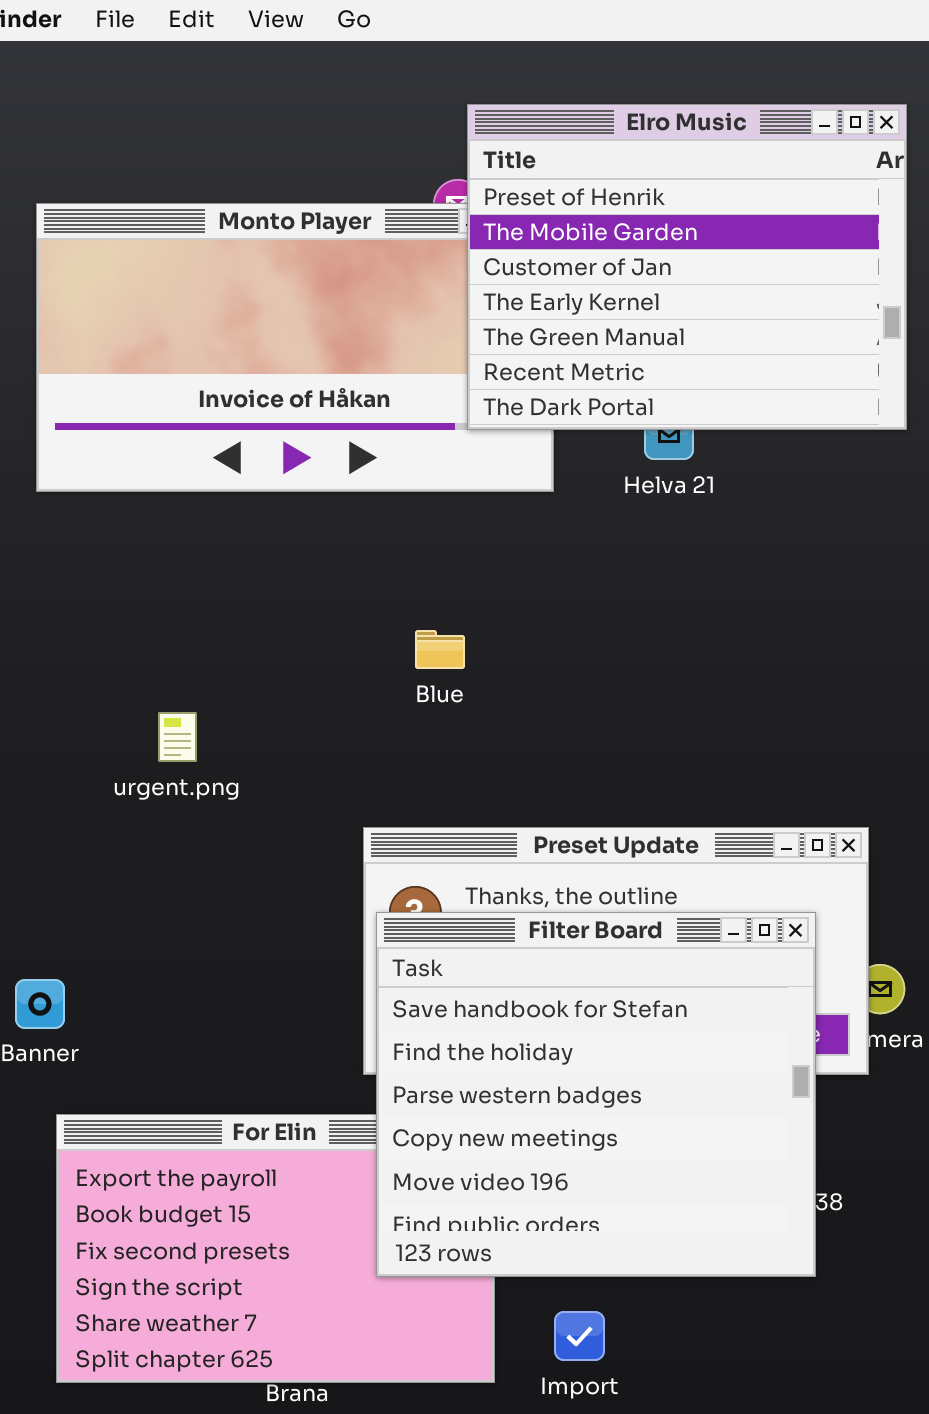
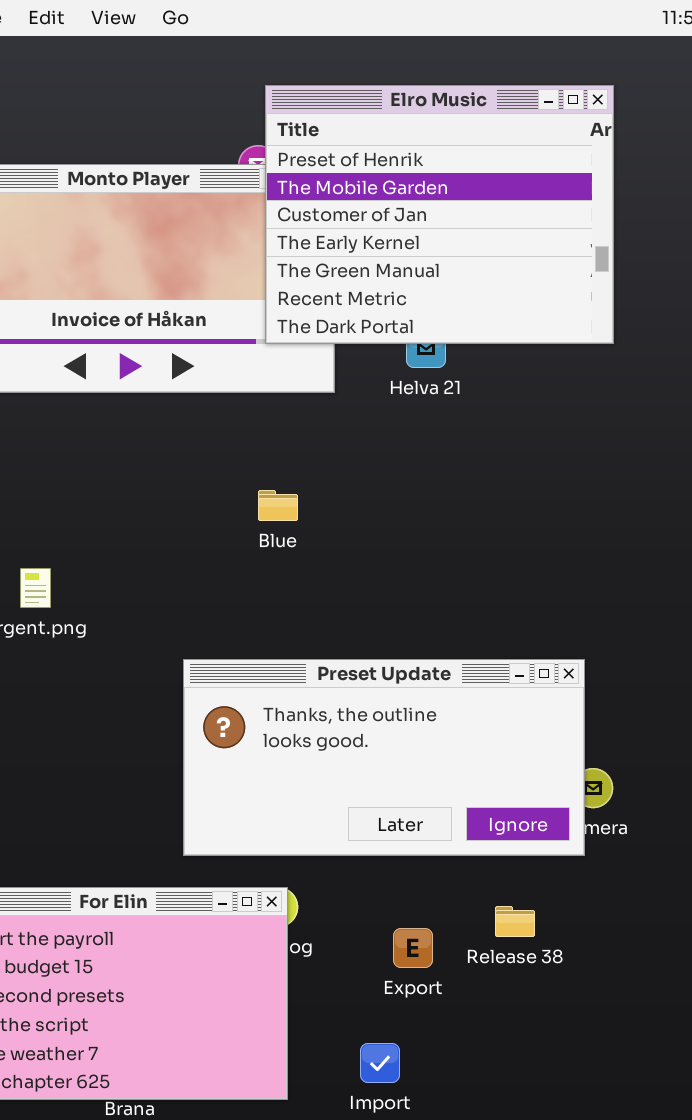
Blue: [415,630,465,669] -> [258,490,298,521], moved
Filter Board: [376,912,816,1277] -> none, closed
Import: [554,1311,605,1361] -> [360,1043,400,1083], moved

